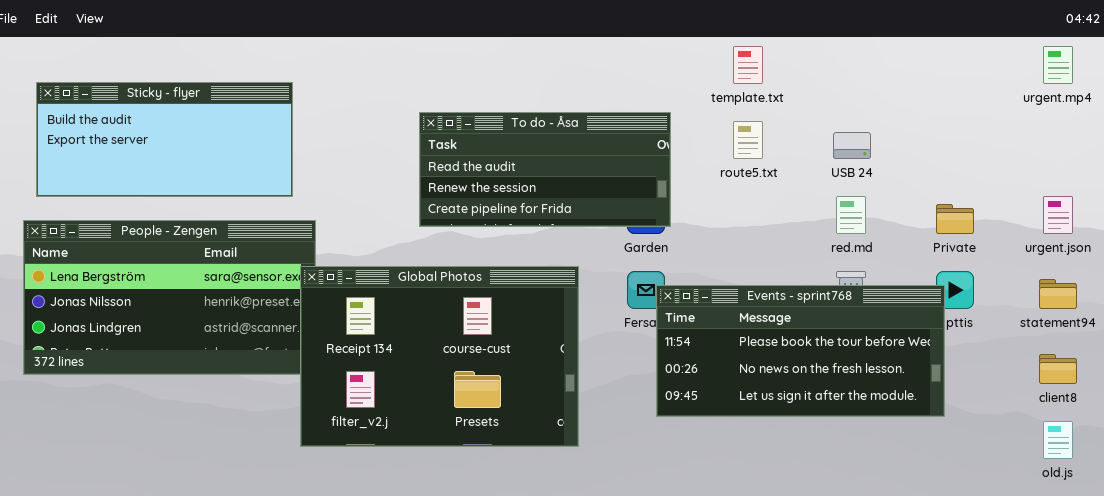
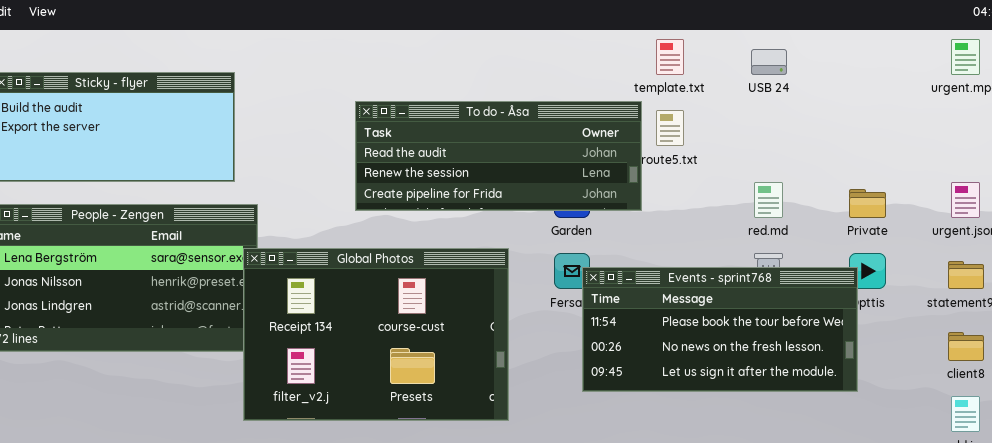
To do - Åsa: [419,112,671,227] -> [355,101,642,211], resized
USB 24: [833,132,871,159] -> [751,49,787,75], moved

